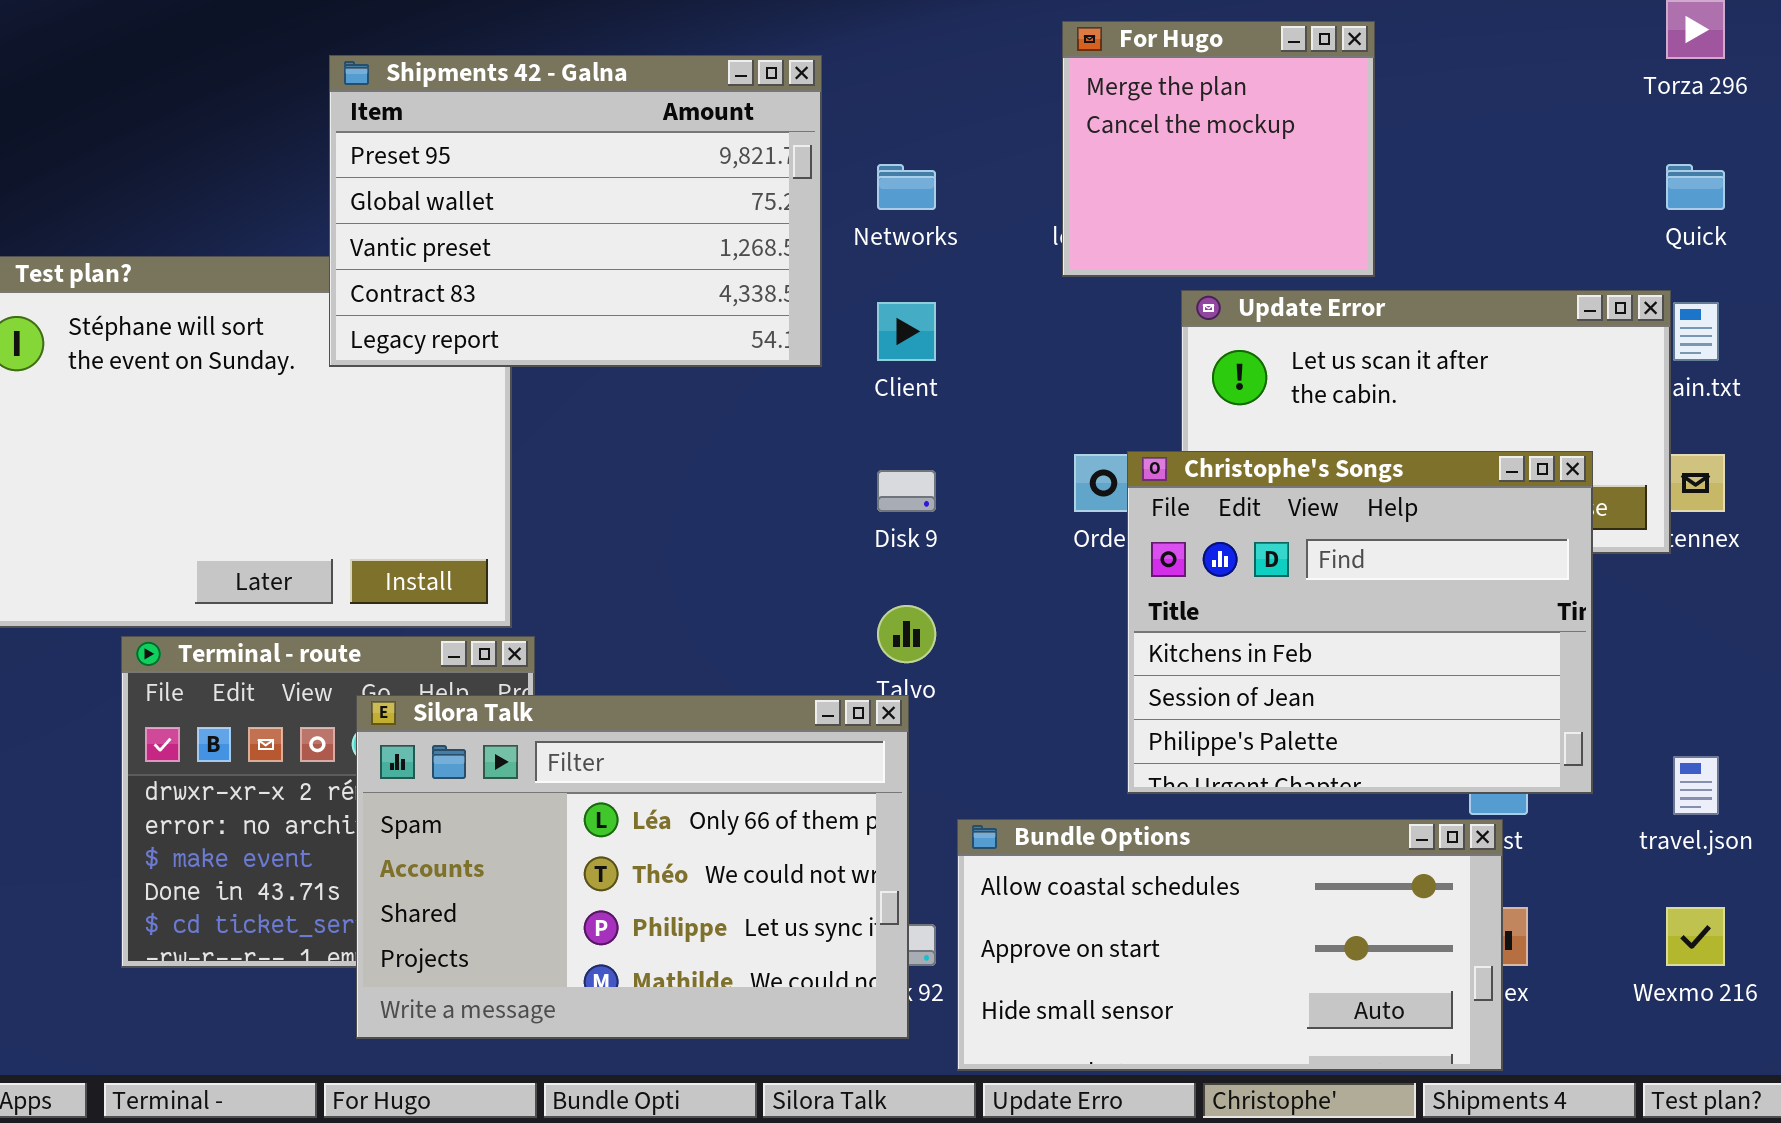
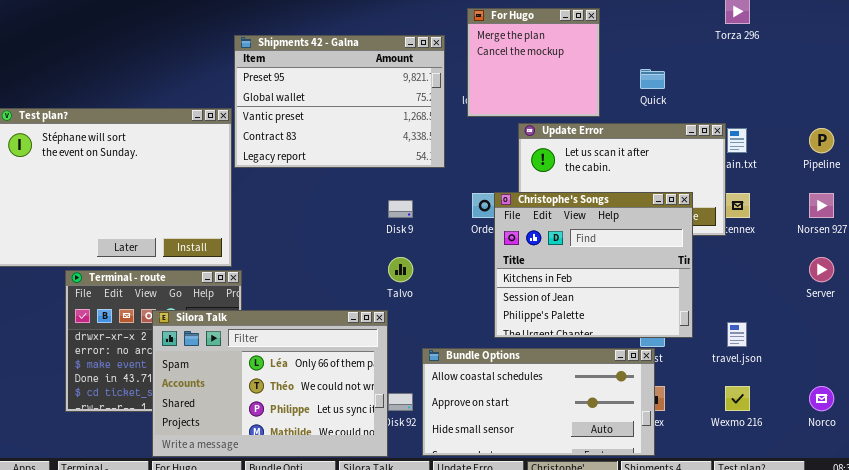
Shipments 42 - Galna: [329,55,822,367] -> [234,35,445,168], moved
Quick: [1666,164,1725,210] -> [640,69,665,89], moved
Silora Talk: [356,695,909,1039] -> [152,310,388,457], moved

